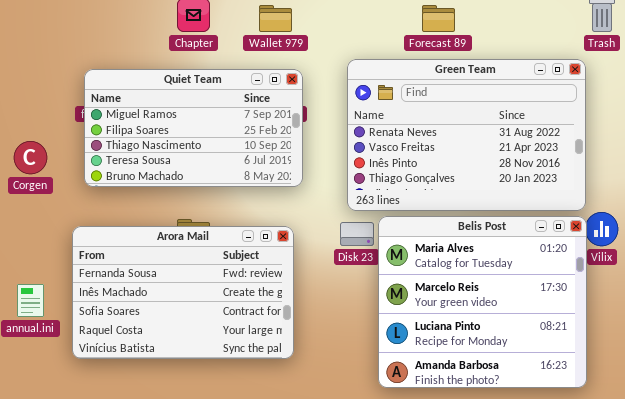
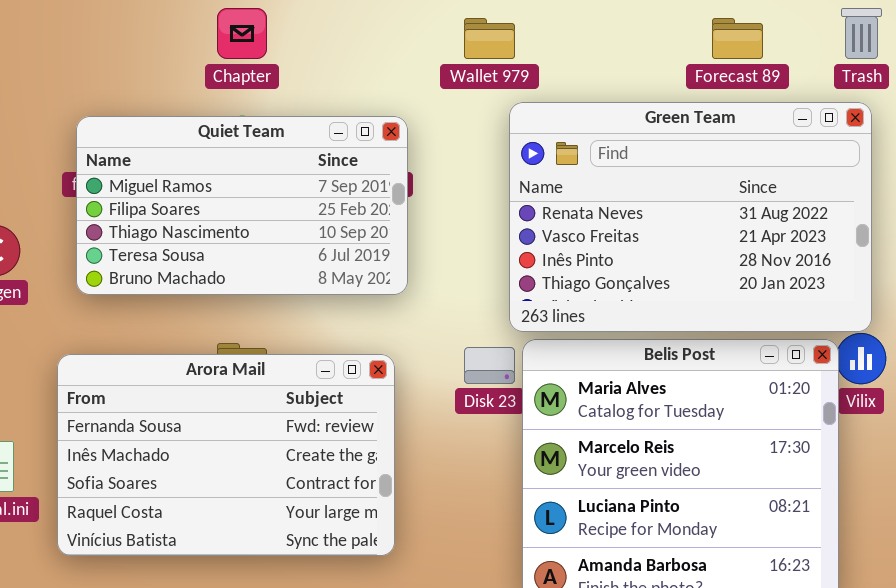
Wallet 979: [259,5,292,32] -> [464,18,515,59], moved
Forecast 89: [422,5,455,32] -> [712,18,763,59], moved
Green Team: [347,59,586,211] -> [509,102,872,332], moved

